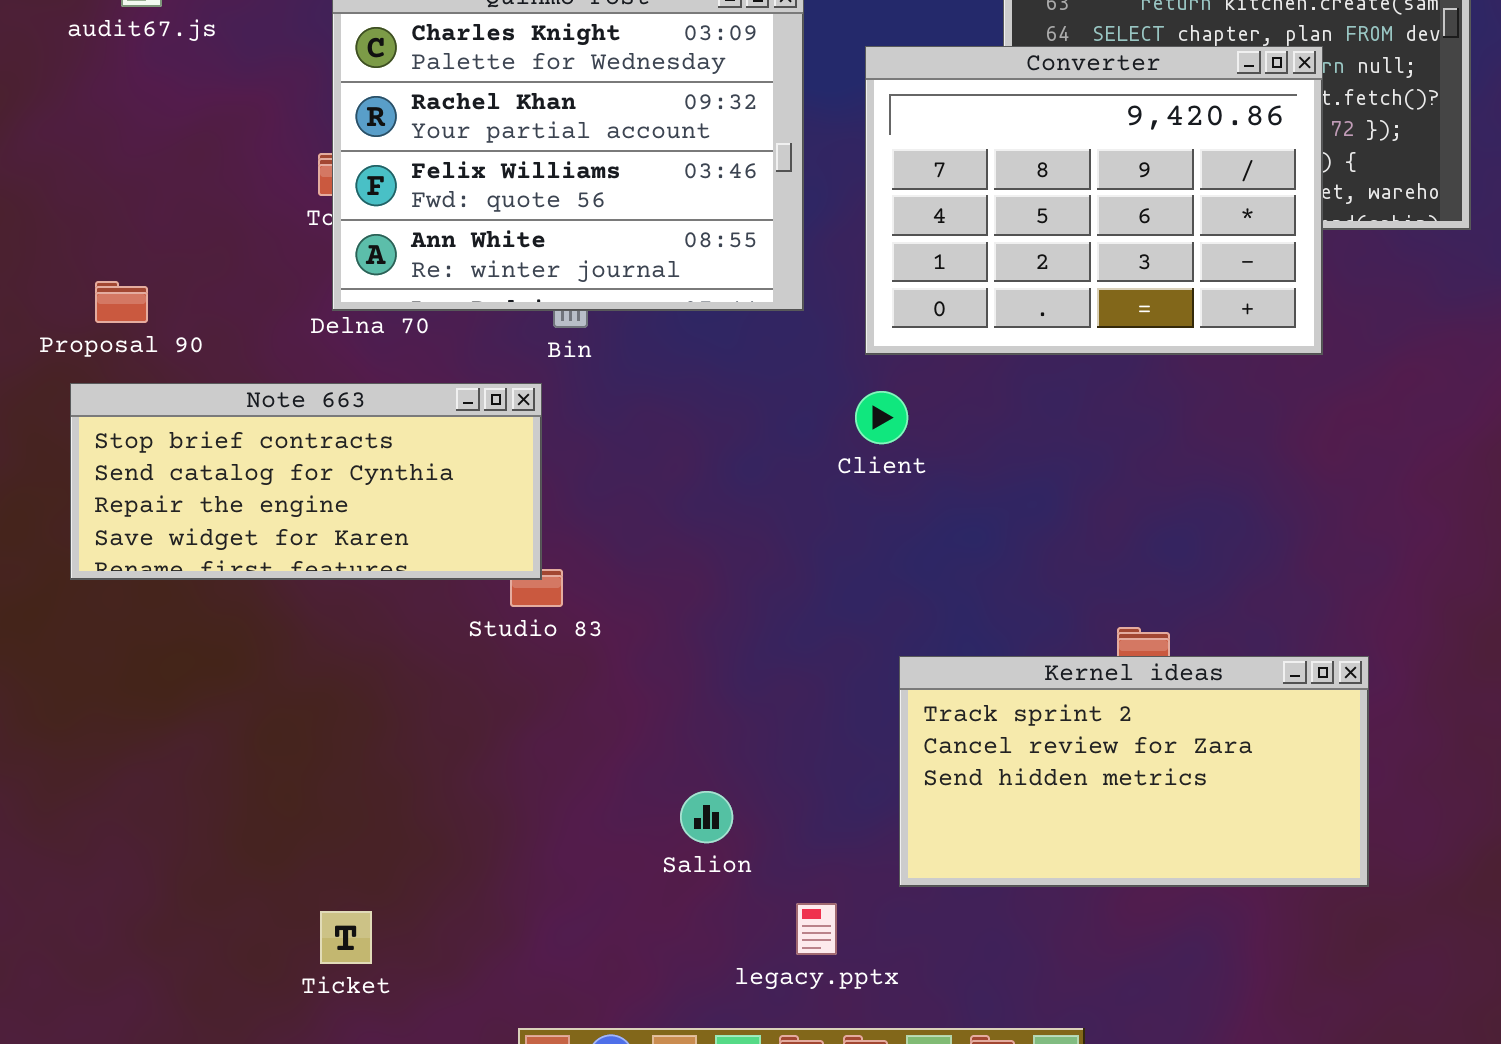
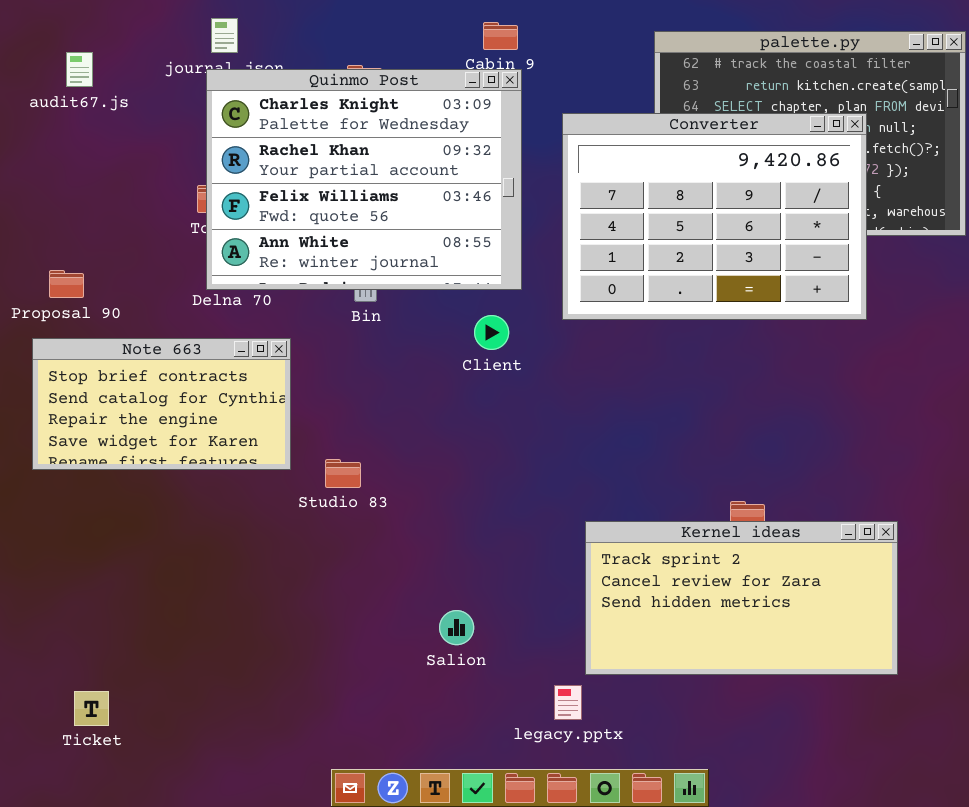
Note 663: [70,383,542,580] -> [32,338,291,470], resized
Client: [855,391,908,444] -> [474,315,509,350], moved
legacy.pptx: [796,903,837,955] -> [554,685,582,720], moved
Ticket: [320,911,372,964] -> [74,691,109,726], moved

